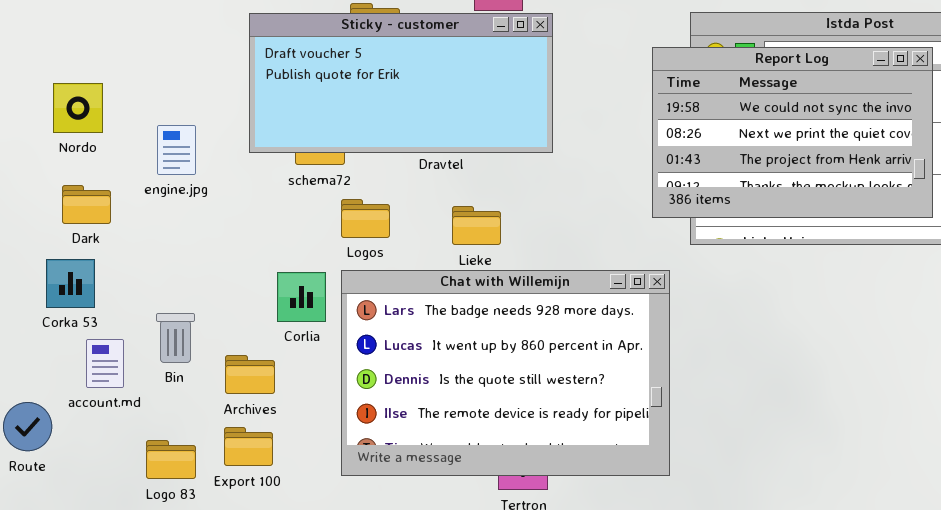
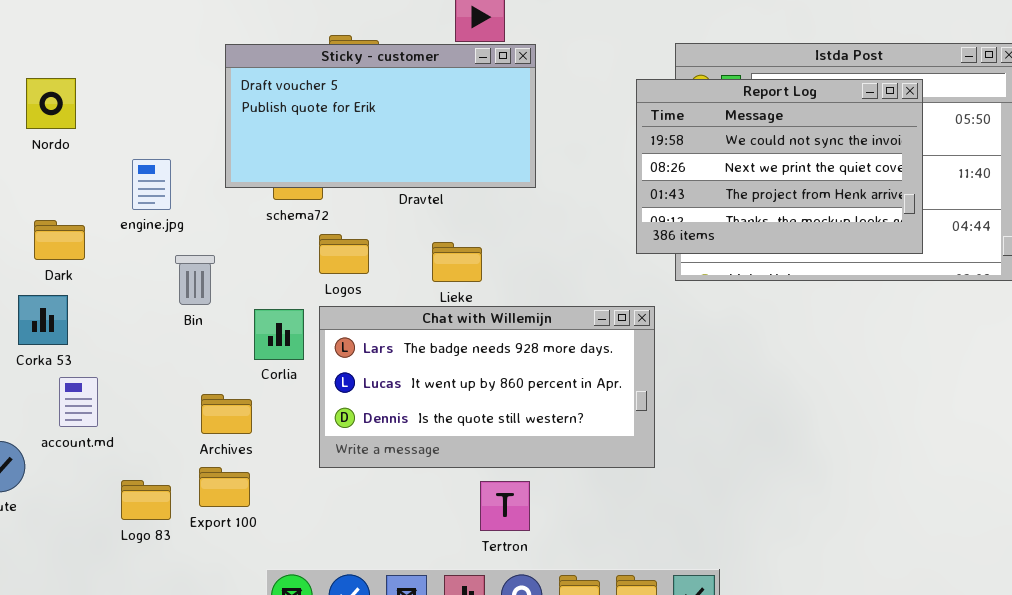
Nordo: [53,83,103,133] -> [26,78,76,129], moved
Chat with Willemijn: [341,270,670,476] -> [319,306,655,468], resized
Bin: [156,313,195,363] -> [175,255,215,305], moved

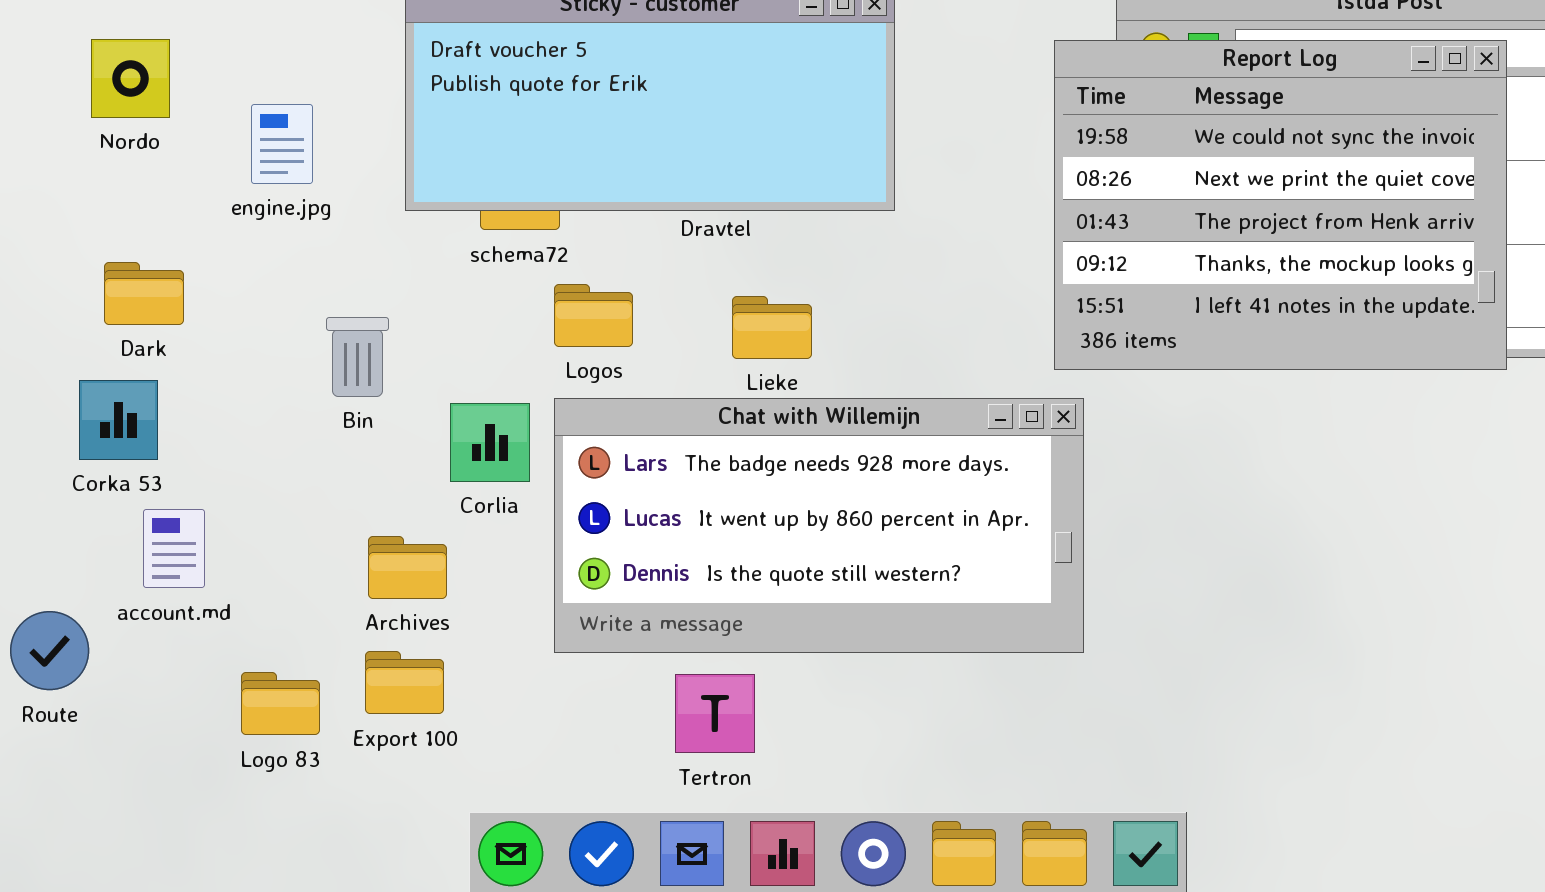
Report Log: [636,79,923,254] -> [1054,40,1507,370], resized
engine.jpg: [132,159,171,210] -> [251,104,313,184], moved
Tertron: [480,481,530,531] -> [675,674,755,753], moved

